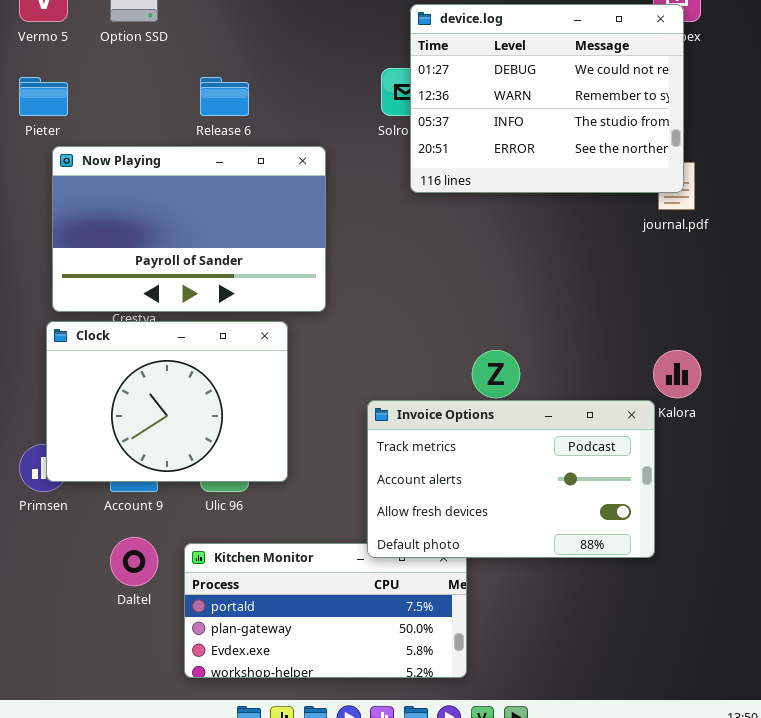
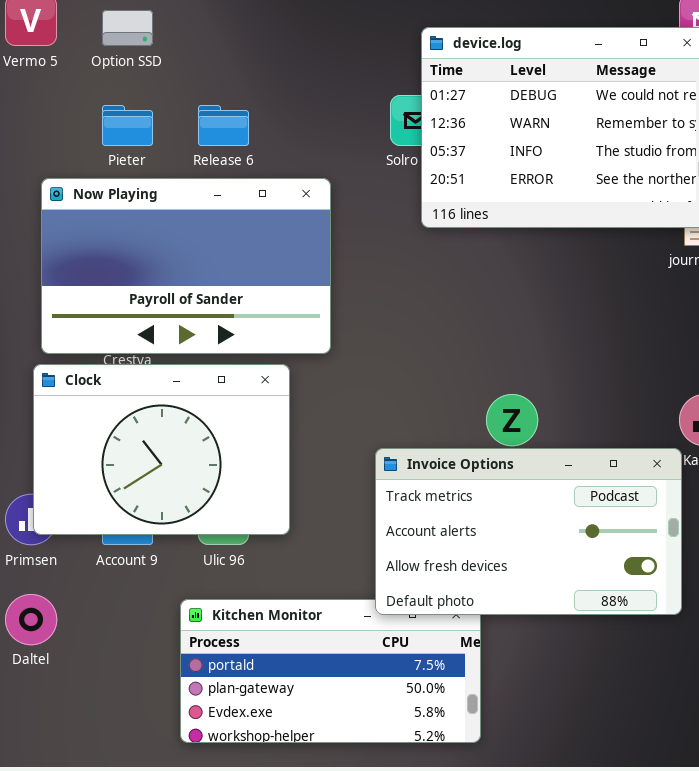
Pieter: [19,77,68,116] -> [102,105,153,146], moved
Daltel: [110,537,158,586] -> [5,594,57,645], moved

